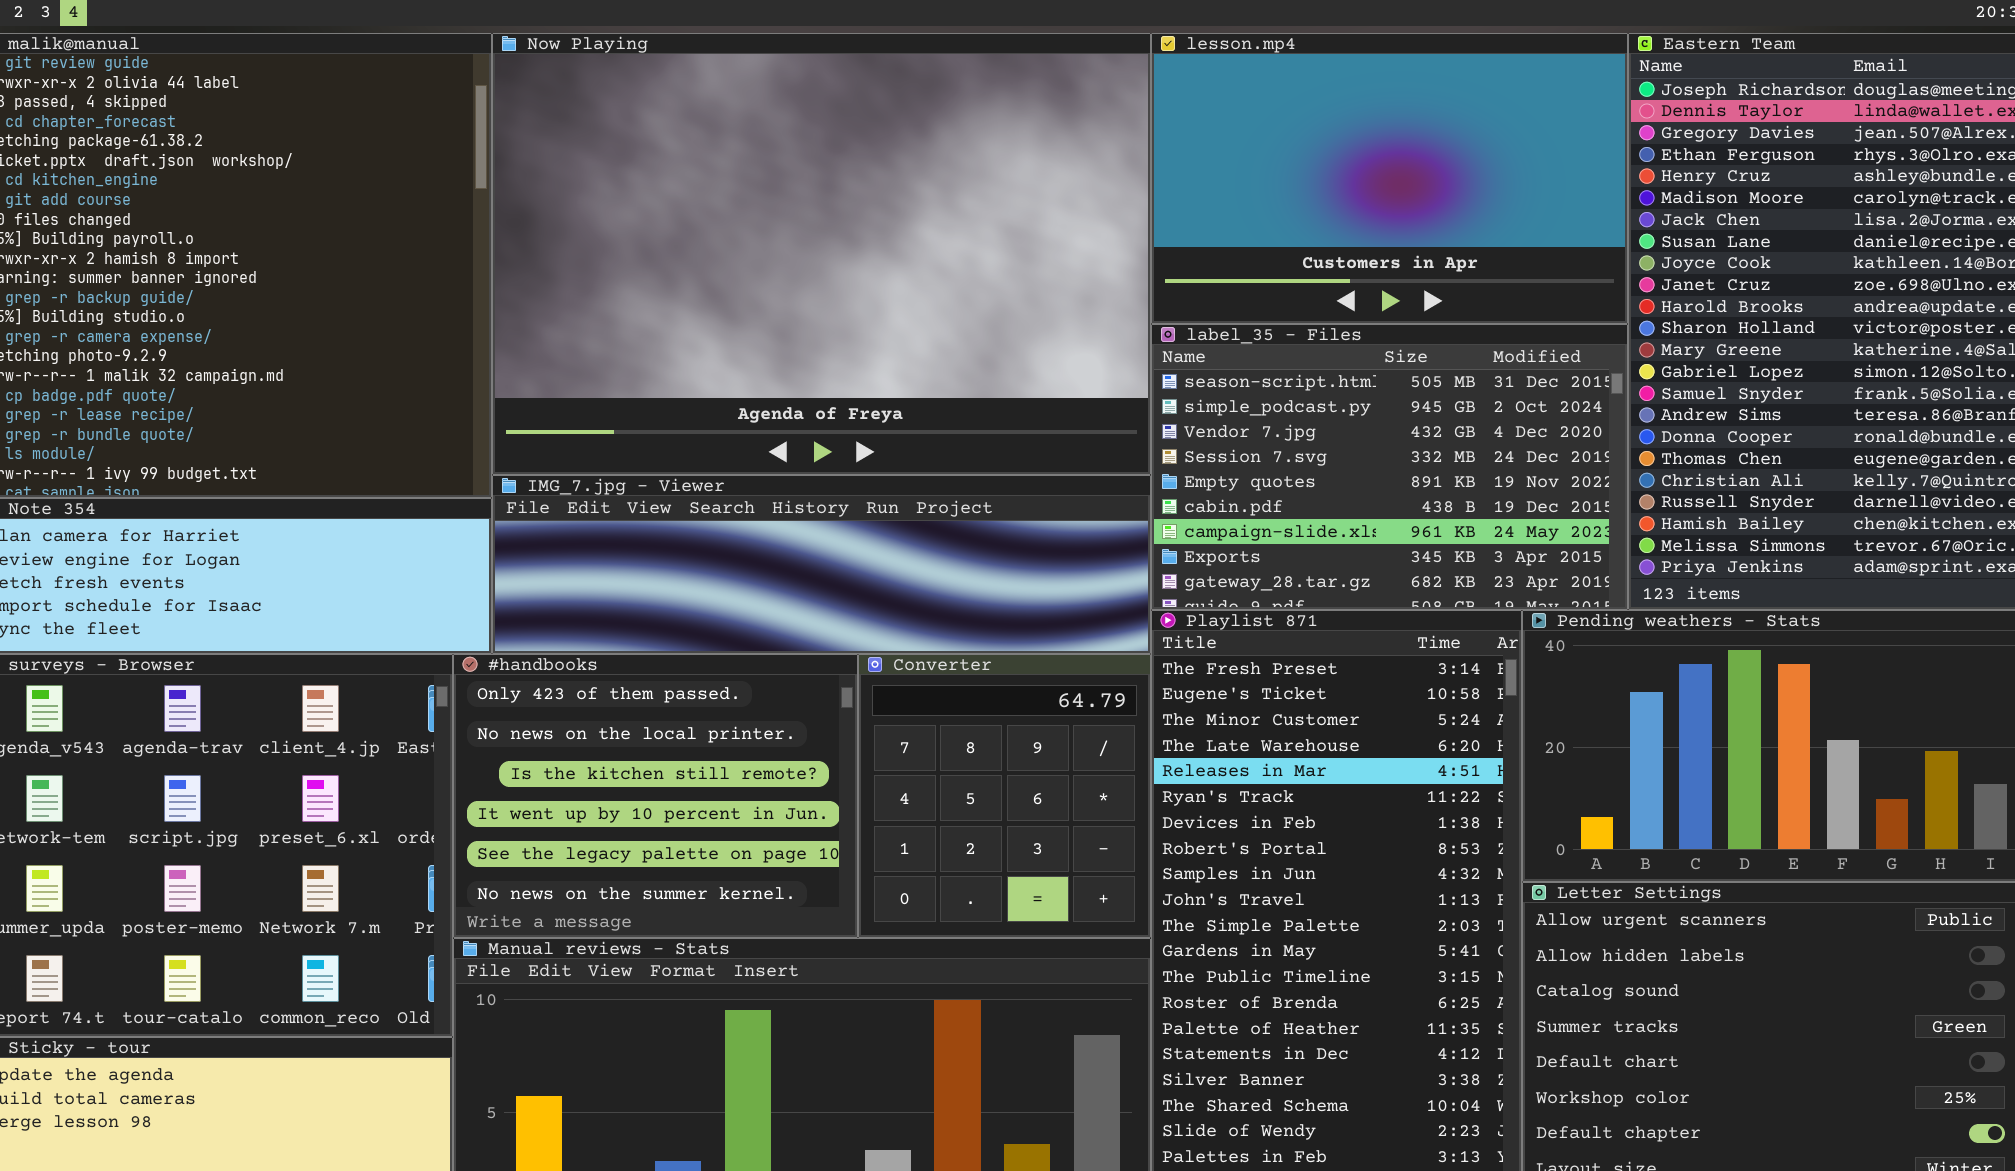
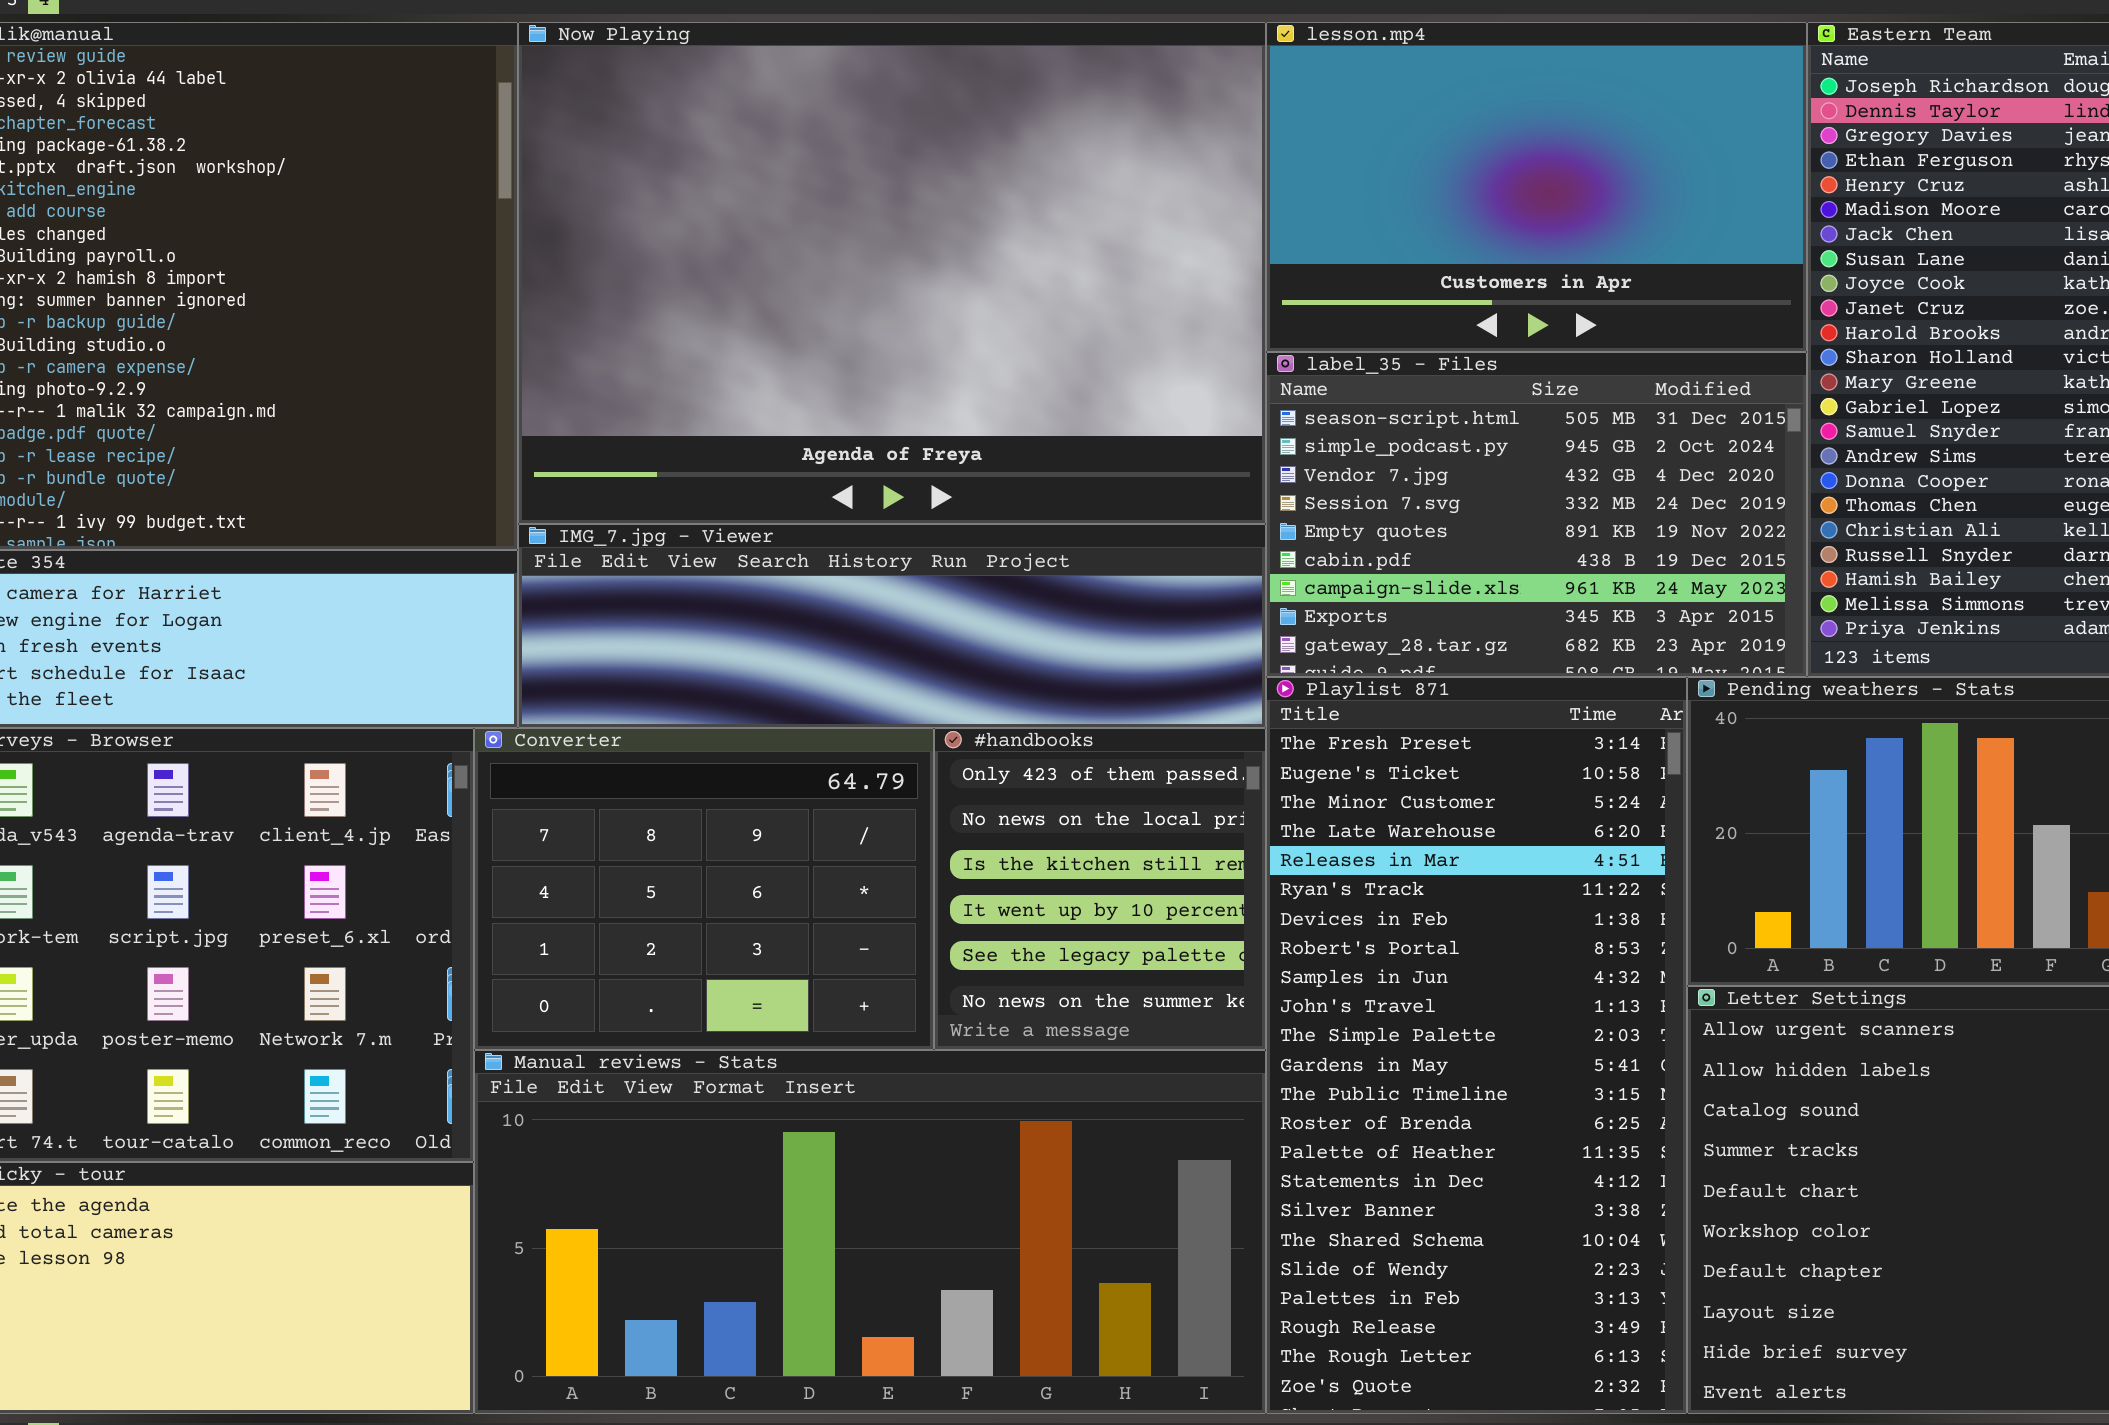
#handbooks: [453,654,858,938] -> [934,728,1266,1050], moved, resized
Converter: [858,654,1151,938] -> [474,728,934,1050], moved, resized

